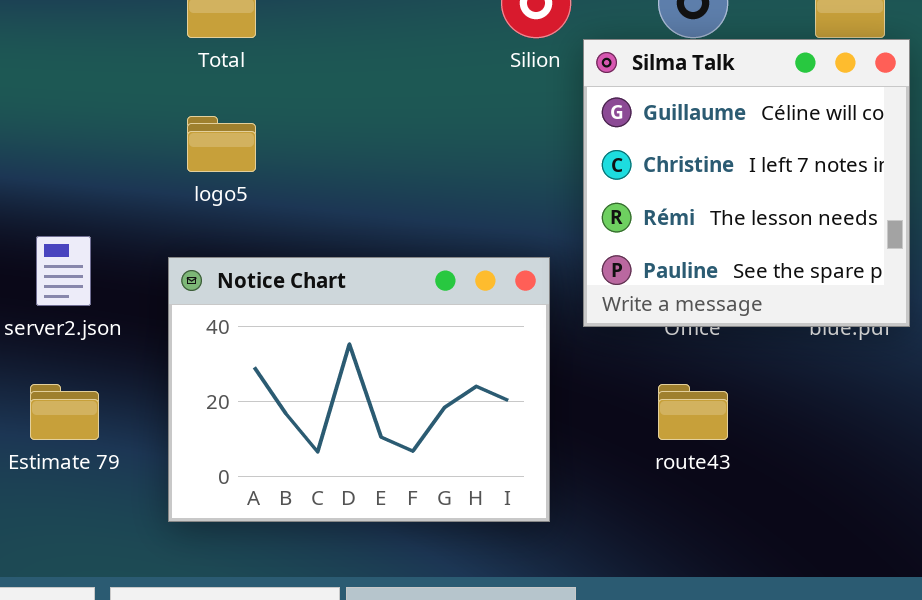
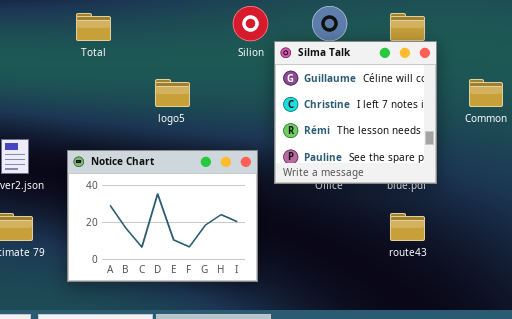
logo5: [187,116,256,172] -> [155,79,190,107], moved
route43: [658,384,728,440] -> [390,213,425,241], moved

